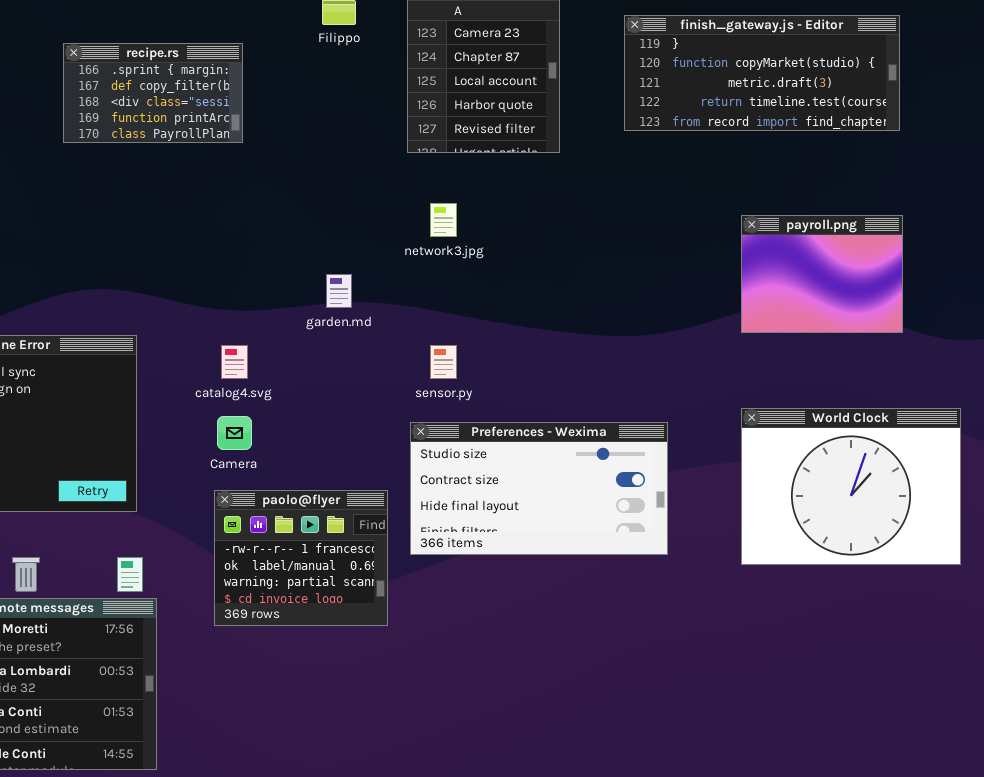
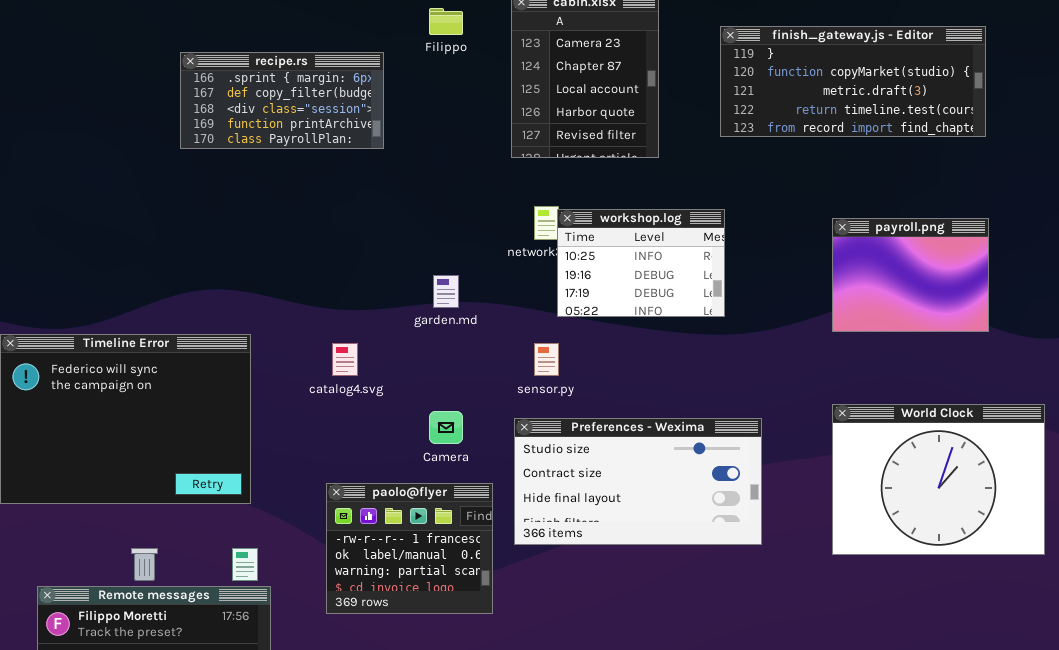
recipe.rs: [63,43,243,143] -> [180,52,384,149], resized
workshop.log: none -> [557,209,725,317], opened
Camera: [217,416,252,450] -> [429,411,463,444], moved

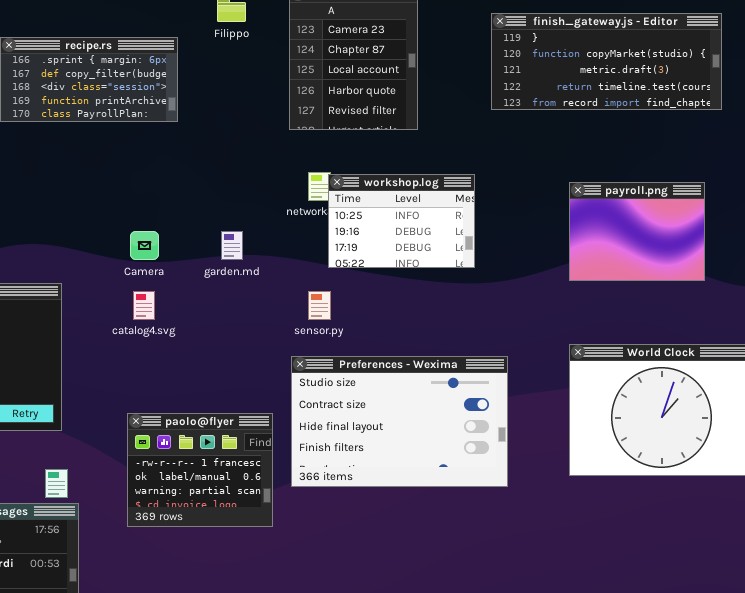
finish_gateway.js - Editor: [720,26,986,137] -> [491,13,722,110], moved
Camera: [429,411,463,444] -> [130,231,159,260], moved
Preferences - Wexima: [514,418,762,545] -> [291,356,508,487], resized

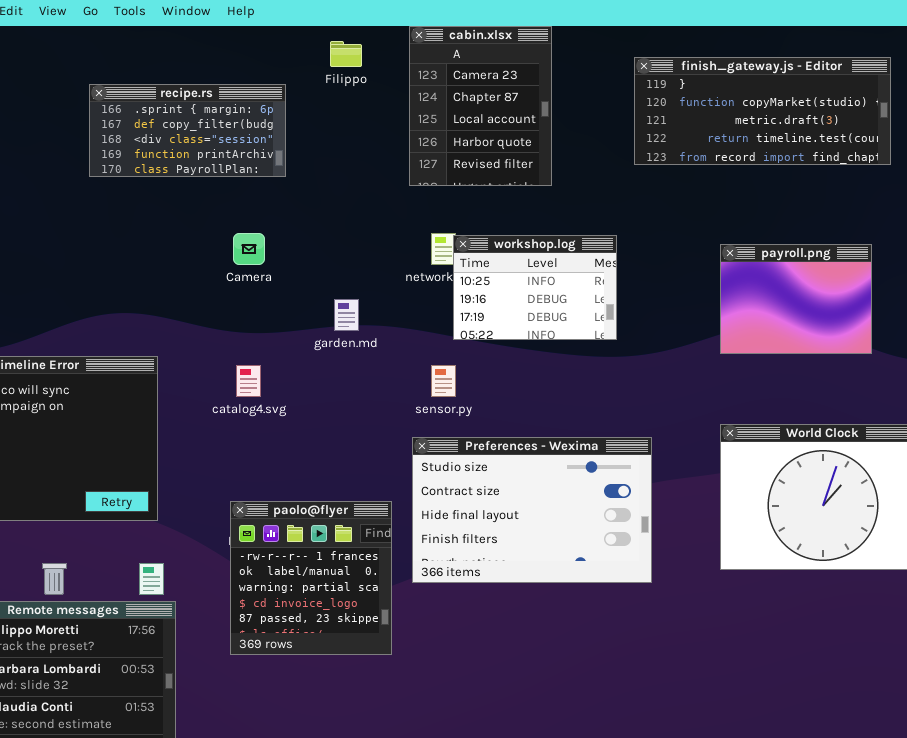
Camera: [130,231,159,260] -> [233,233,265,265], moved
paolo@flyer: [127,413,273,527] -> [230,501,392,655], resized

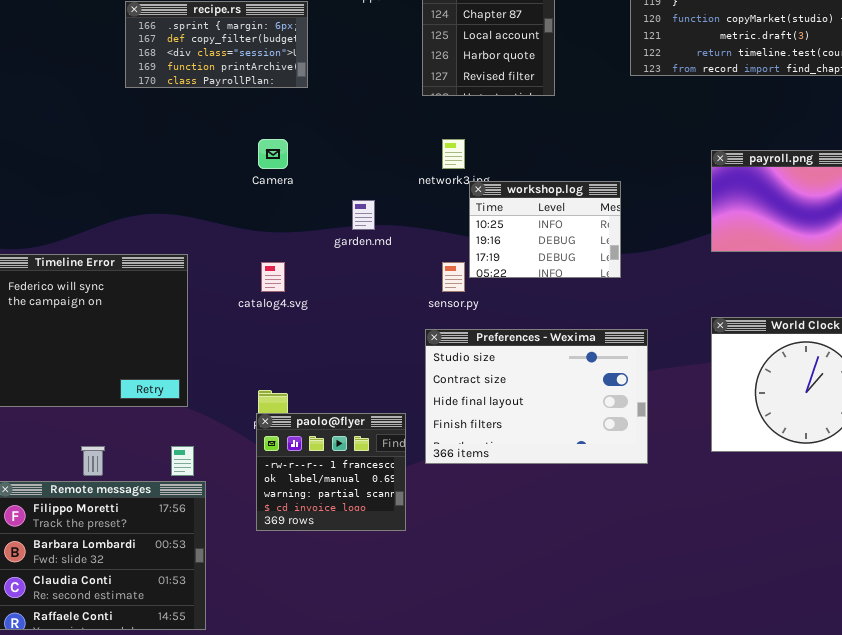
workshop.log: [453,235,617,340] -> [469,181,621,278], moved
paolo@flyer: [230,501,392,655] -> [256,413,406,531], resized

